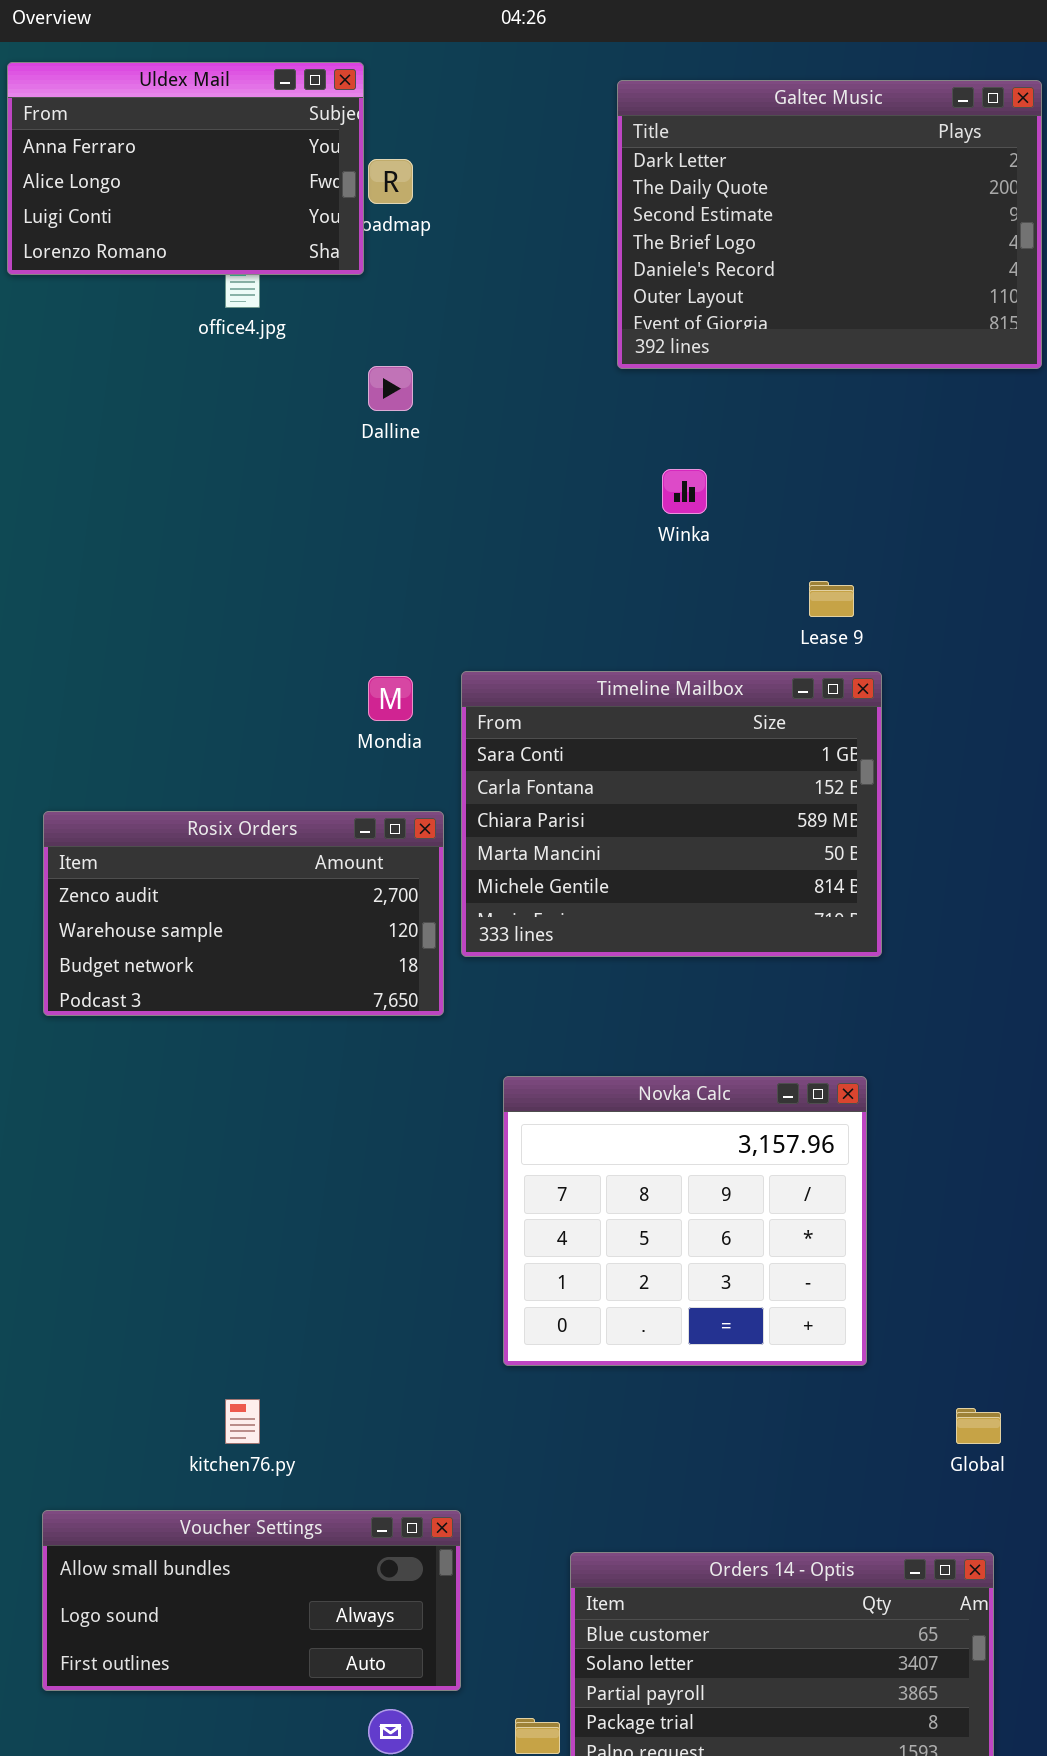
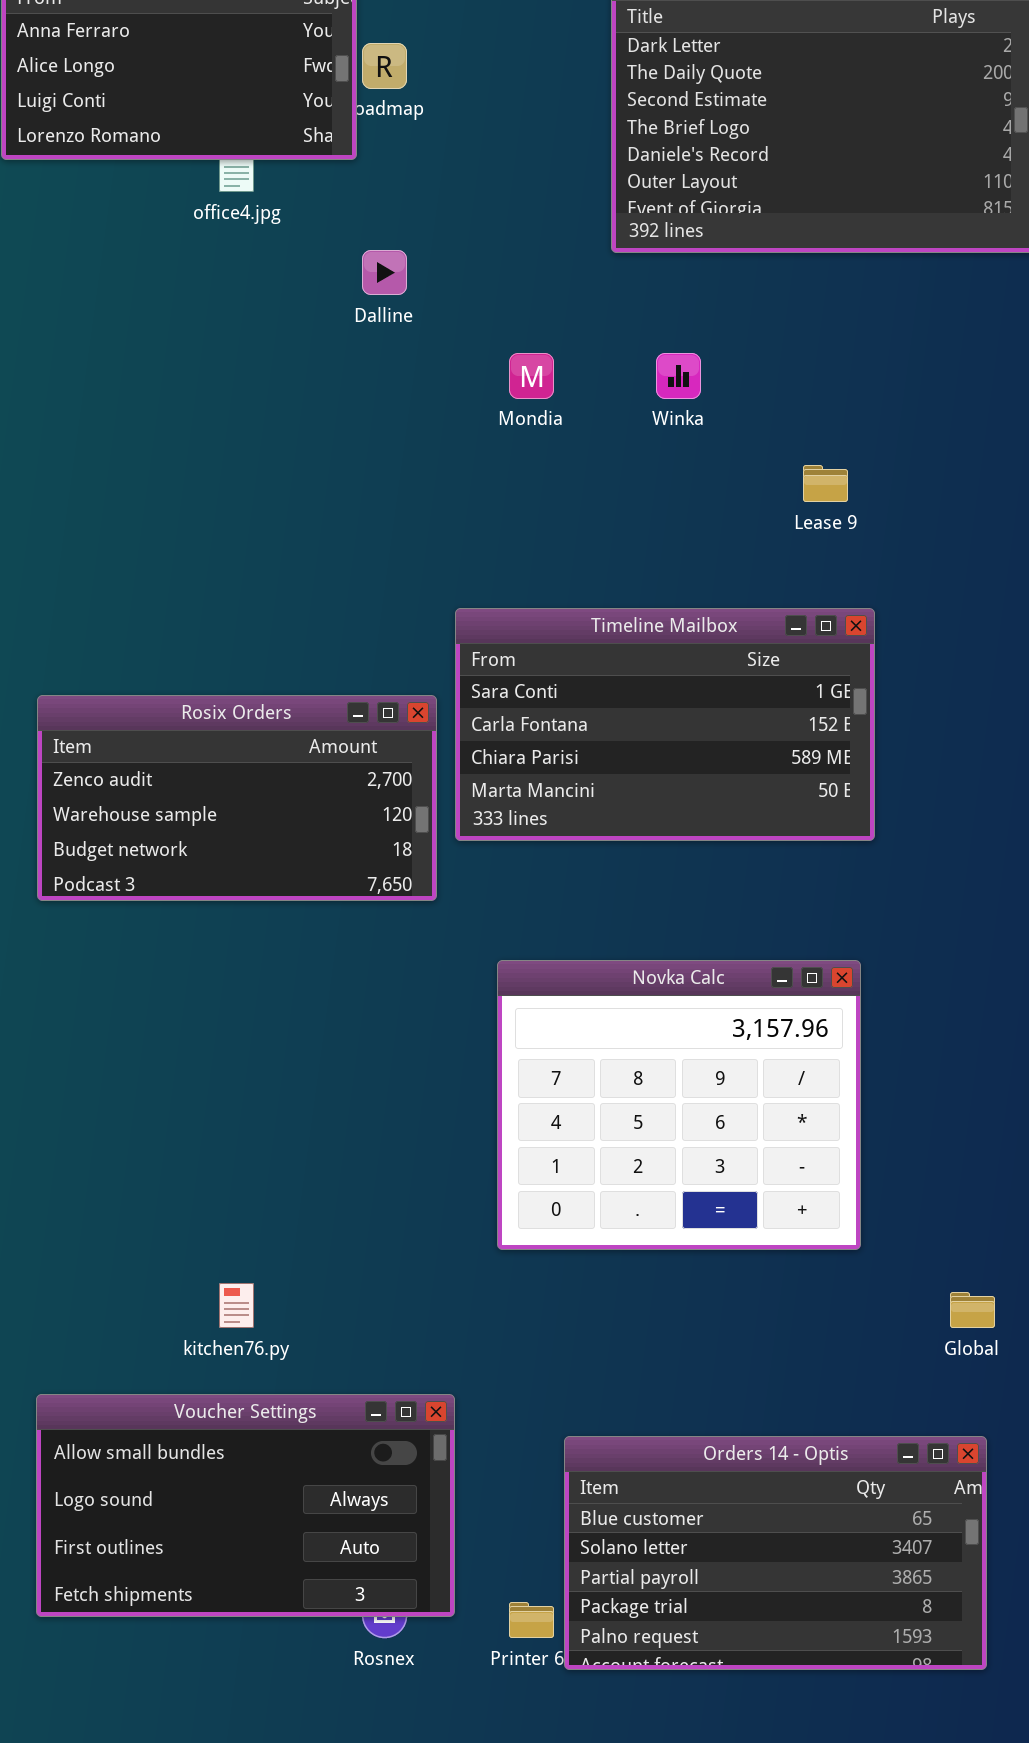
Timeline Mailbox: [461,671,882,957] -> [455,608,875,841], resized
Mondia: [368,676,413,721] -> [509,353,554,399], moved
Voucher Settings: [42,1510,461,1691] -> [36,1394,455,1617], resized

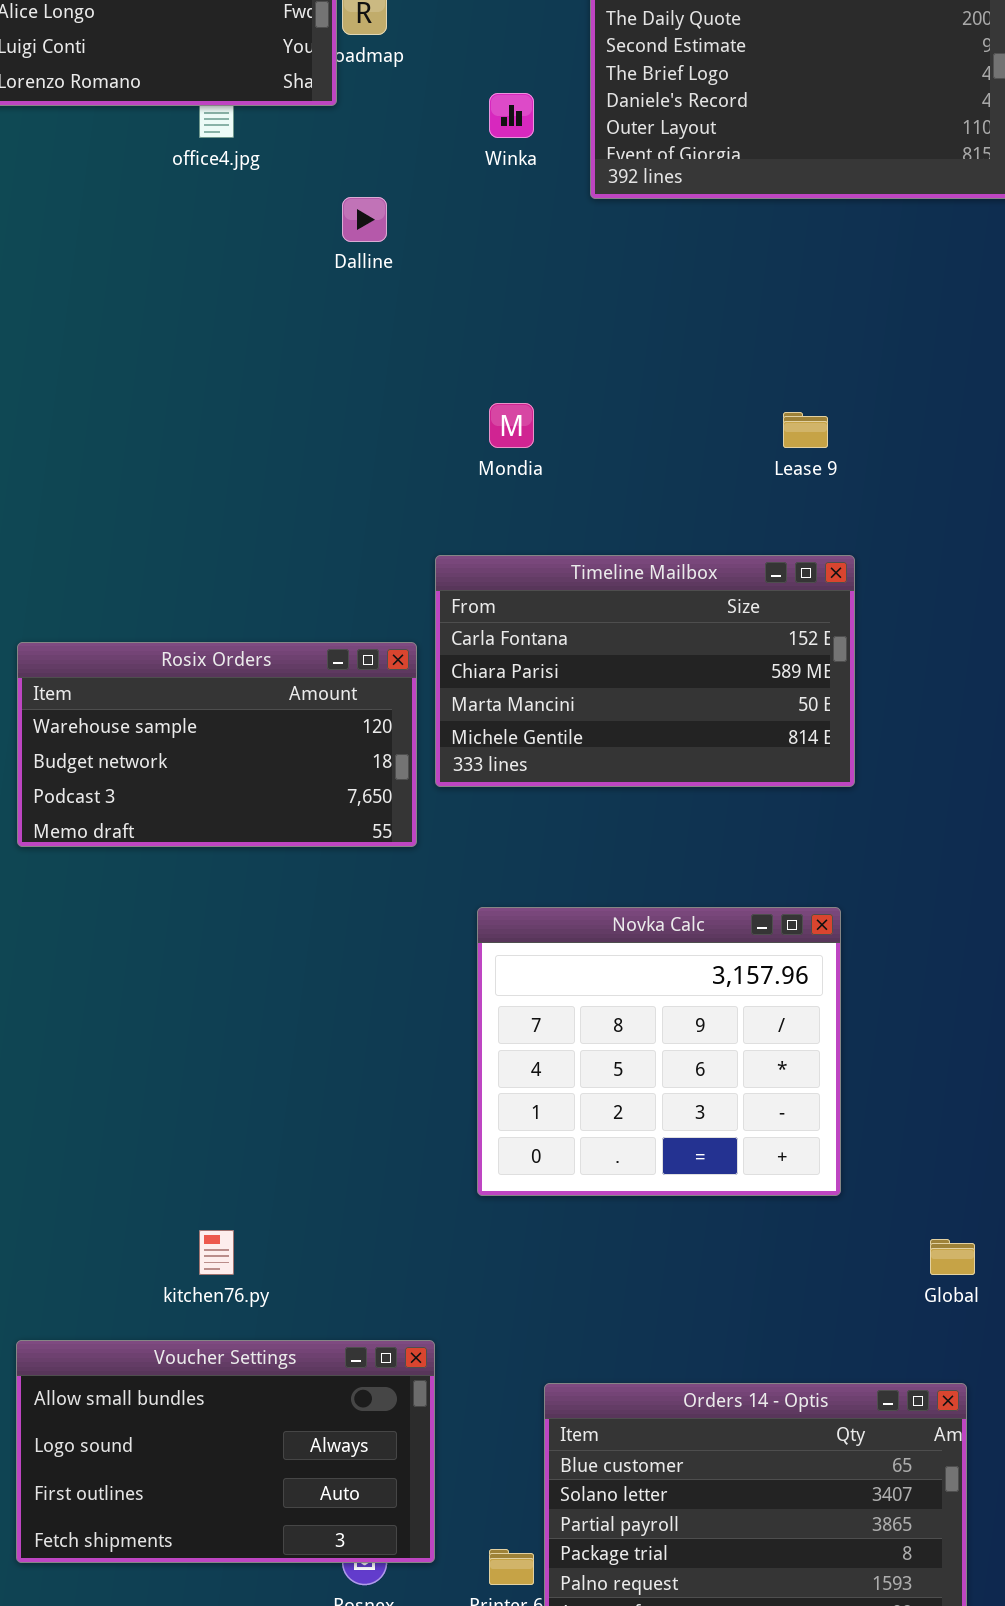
Mondia: [509,353,554,399] -> [489,403,534,448], moved
Winka: [656,353,701,399] -> [489,93,534,138], moved
Timeline Mailbox: [455,608,875,841] -> [435,555,855,787], scrolled down 1 row
Rosix Orders: [37,695,437,901] -> [17,642,417,847], scrolled down 1 row

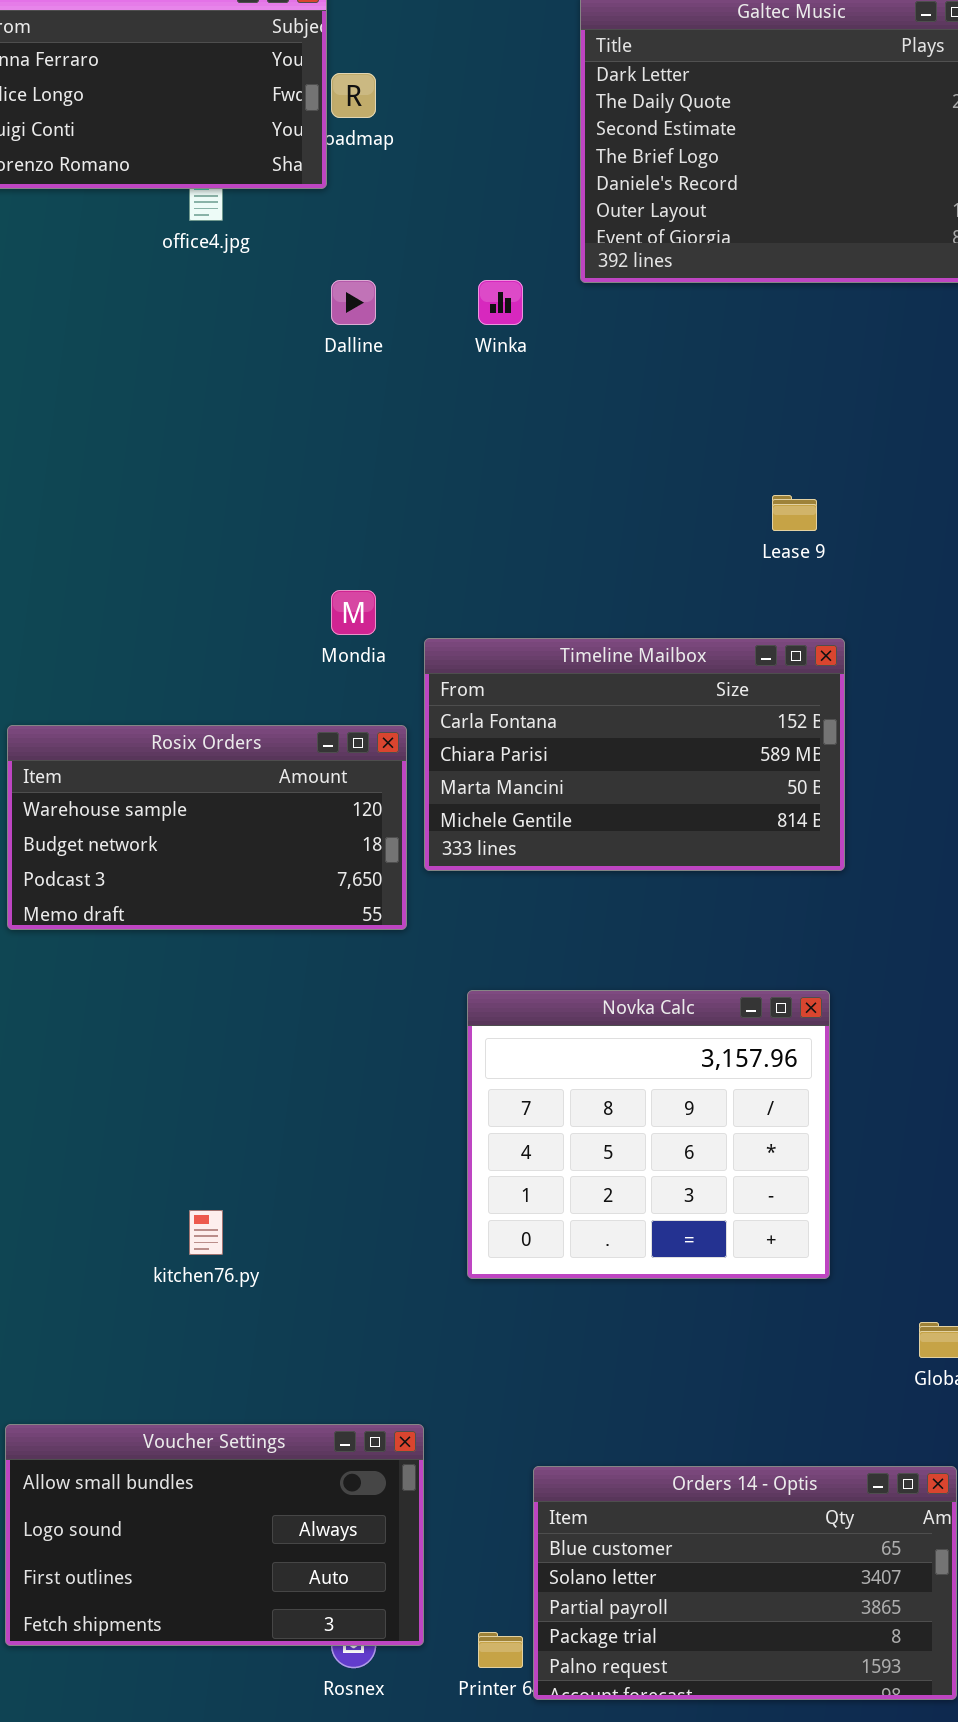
Winka: [489,93,534,138] -> [478,280,523,325], moved
Mondia: [489,403,534,448] -> [331,590,376,635], moved
kitchen76.py: [199,1230,234,1275] -> [189,1210,223,1255], moved

